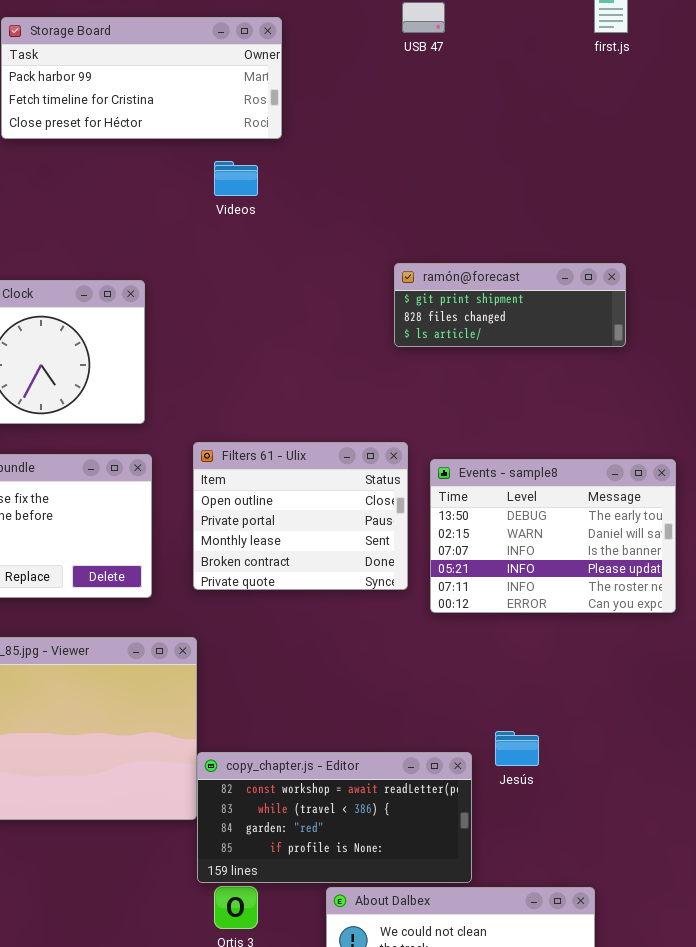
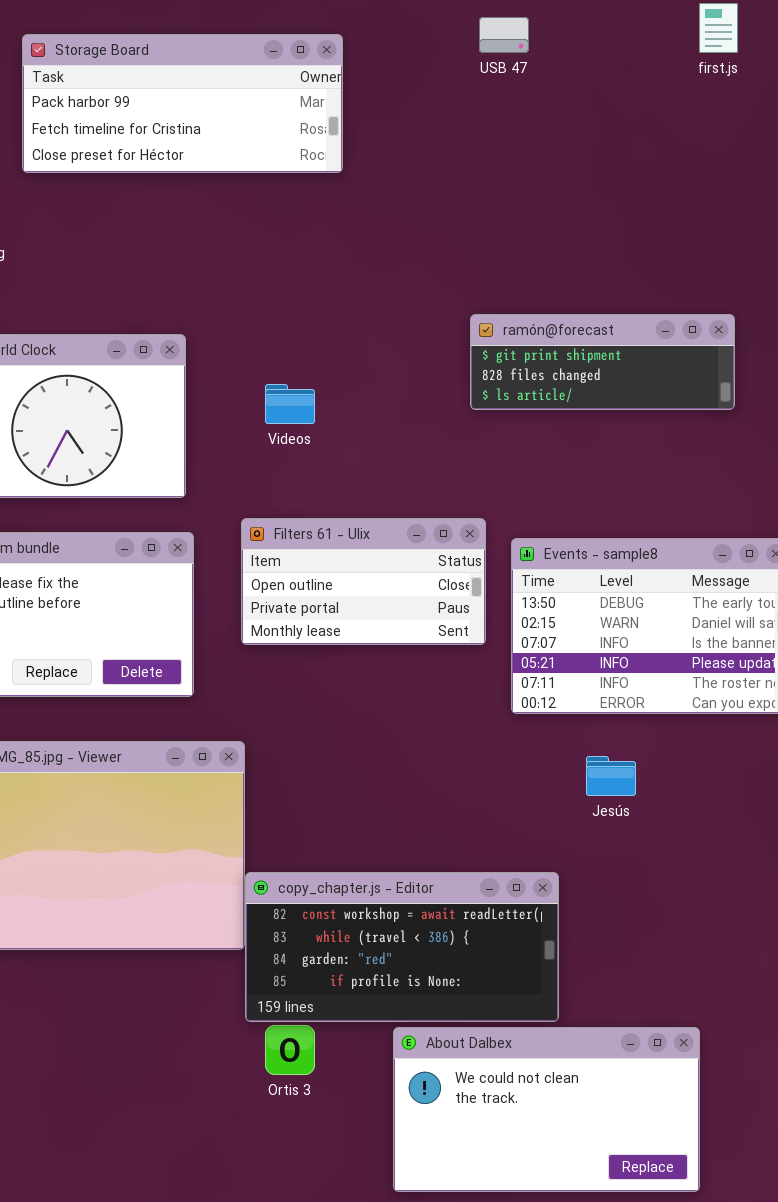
Videos: [214,161,258,196] -> [265,384,315,424], moved
Filters 61 - Ulix: [193,442,408,590] -> [241,518,486,645], resized
Jesús: [495,731,539,766] -> [586,756,636,796], moved

